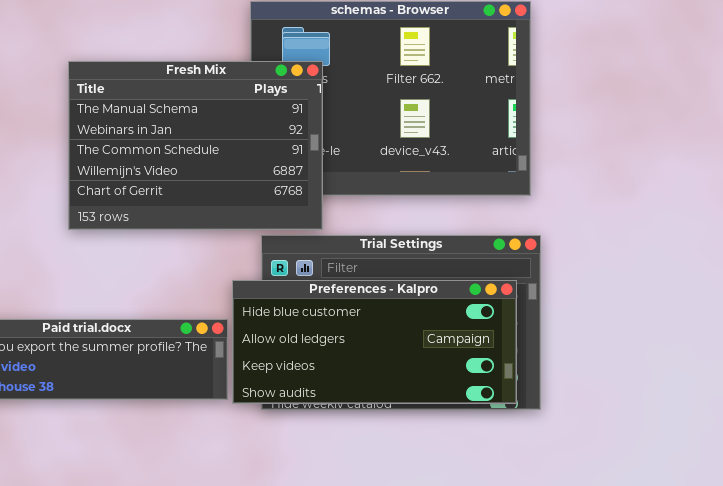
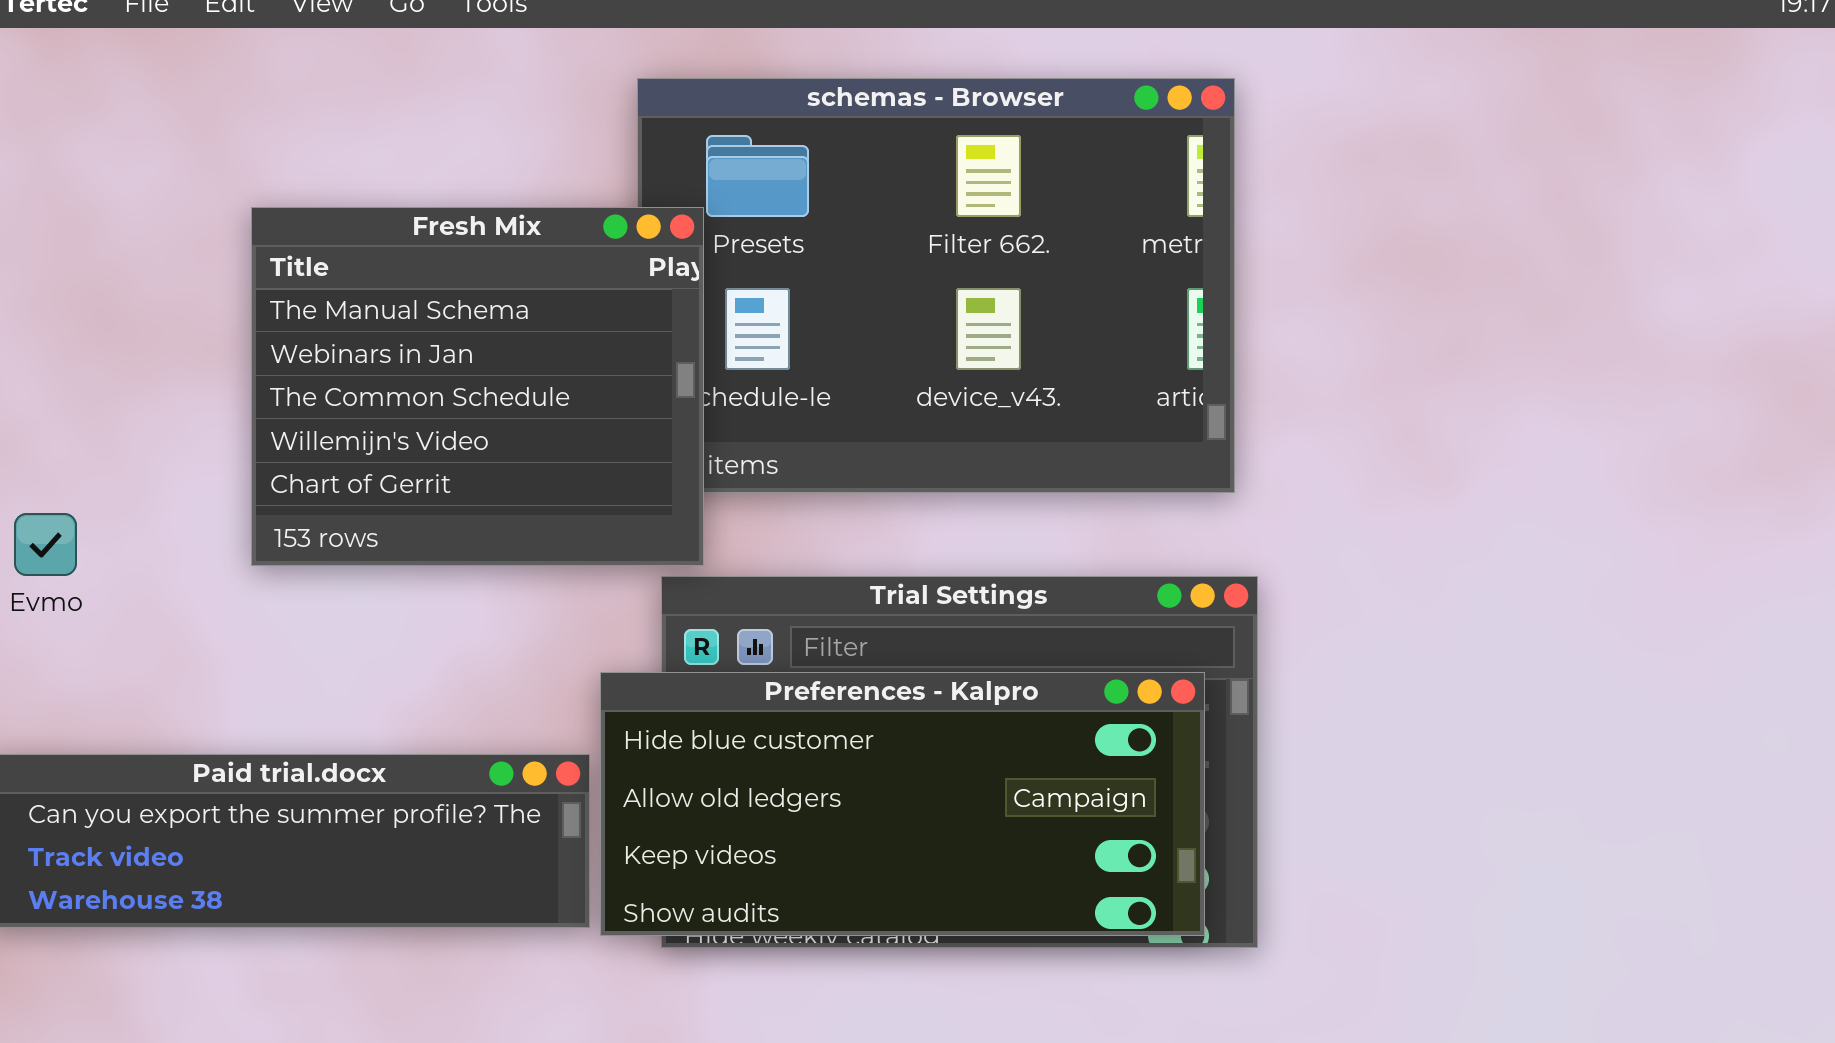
Fresh Mix: [68,61,323,230] -> [251,207,704,566], resized

